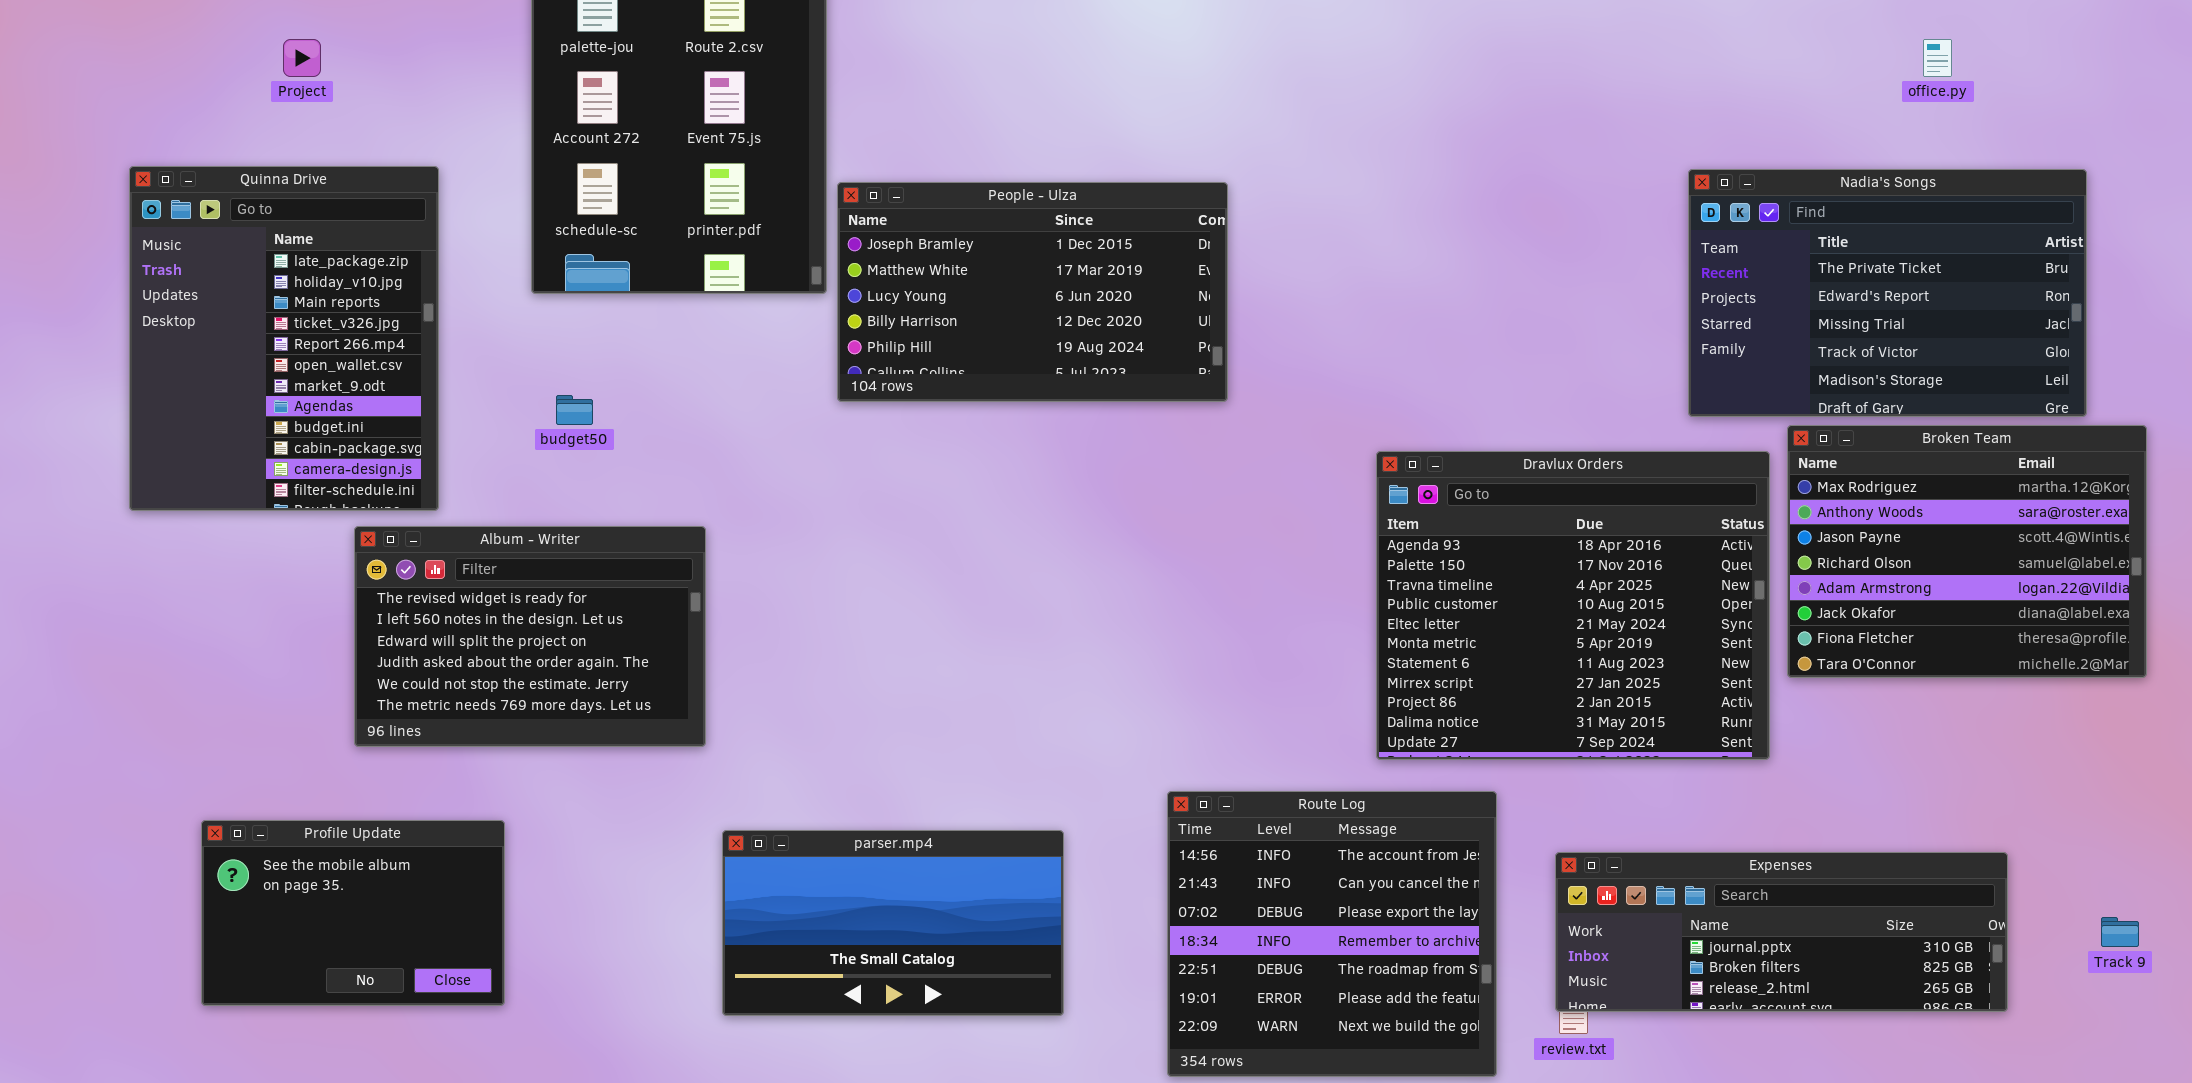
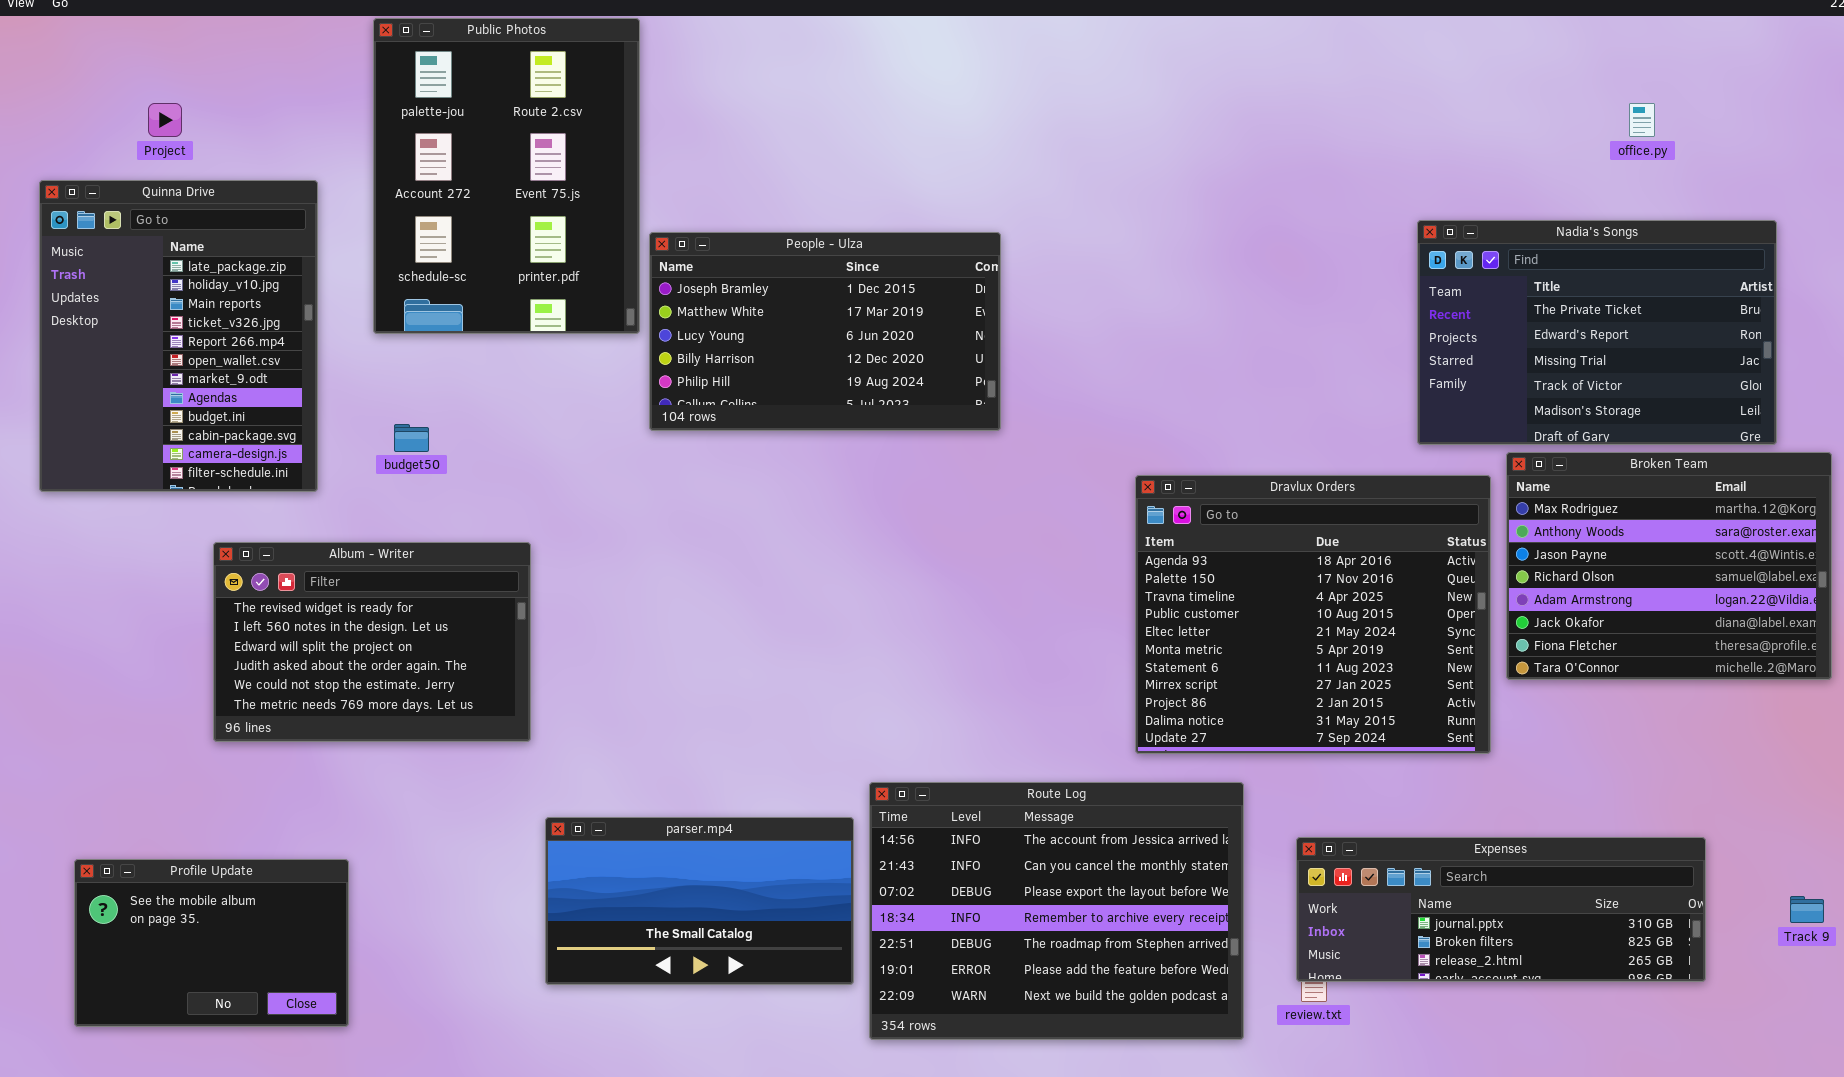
Quinna Drive: [129,166,439,511] -> [39,180,318,492], moved
Route Log: [1167,791,1497,1077] -> [869,782,1244,1040], resized
Profile Update: [201,820,505,1006] -> [74,859,349,1027], moved

